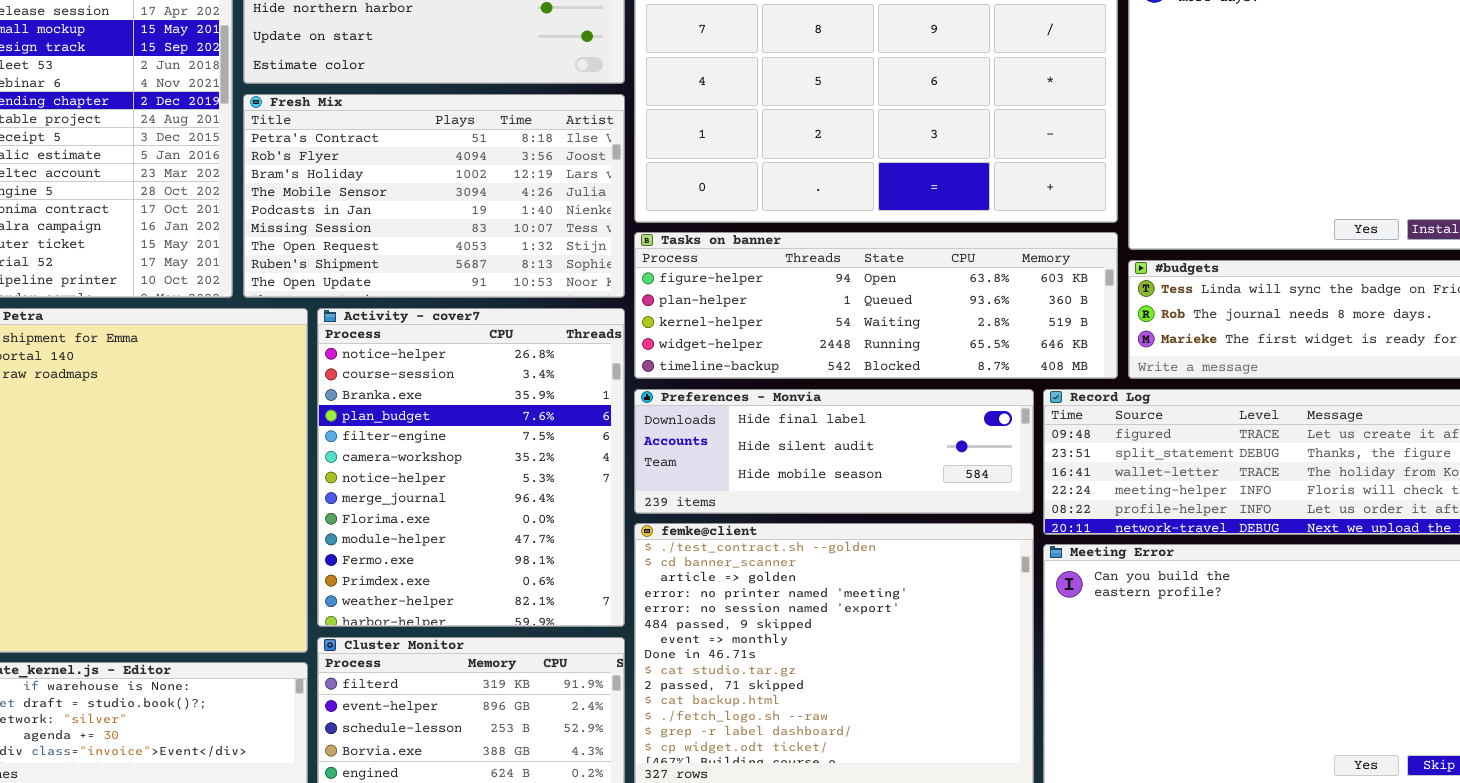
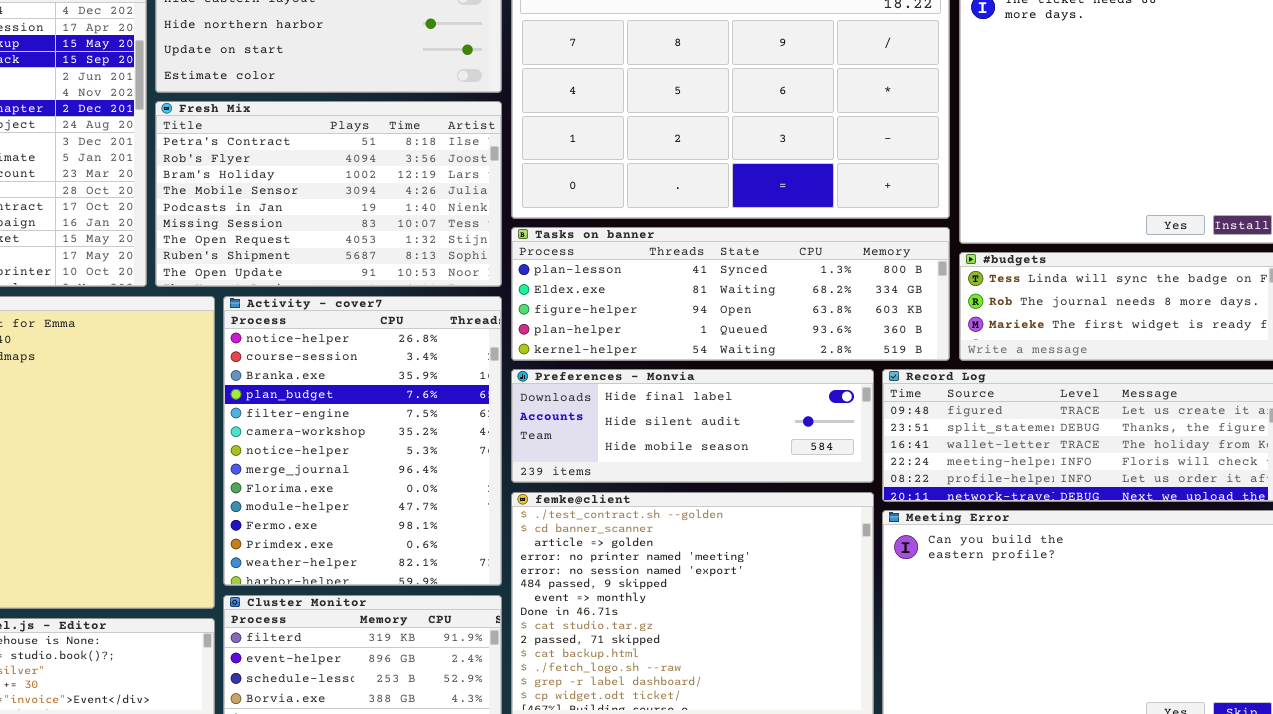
Tasks on banner: [634,232,1118,379] -> [511,227,950,361], scrolled up 2 rows

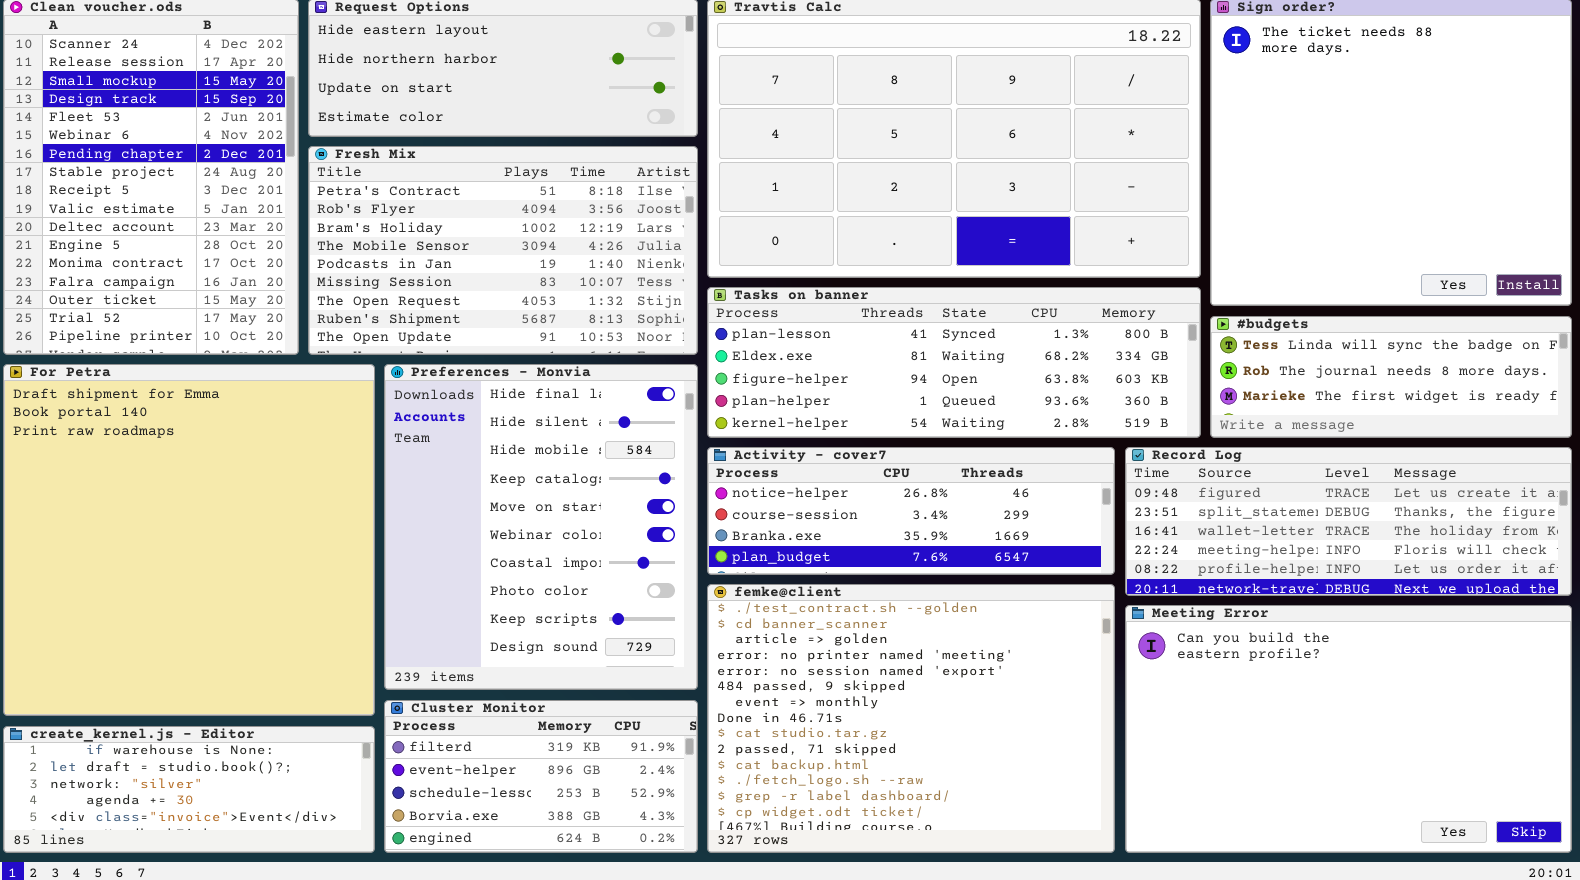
Activity - cover7: [223,296,502,586] -> [707,447,1115,575], moved, resized
Preferences - Monvia: [511,369,874,483] -> [384,364,698,690], moved, resized

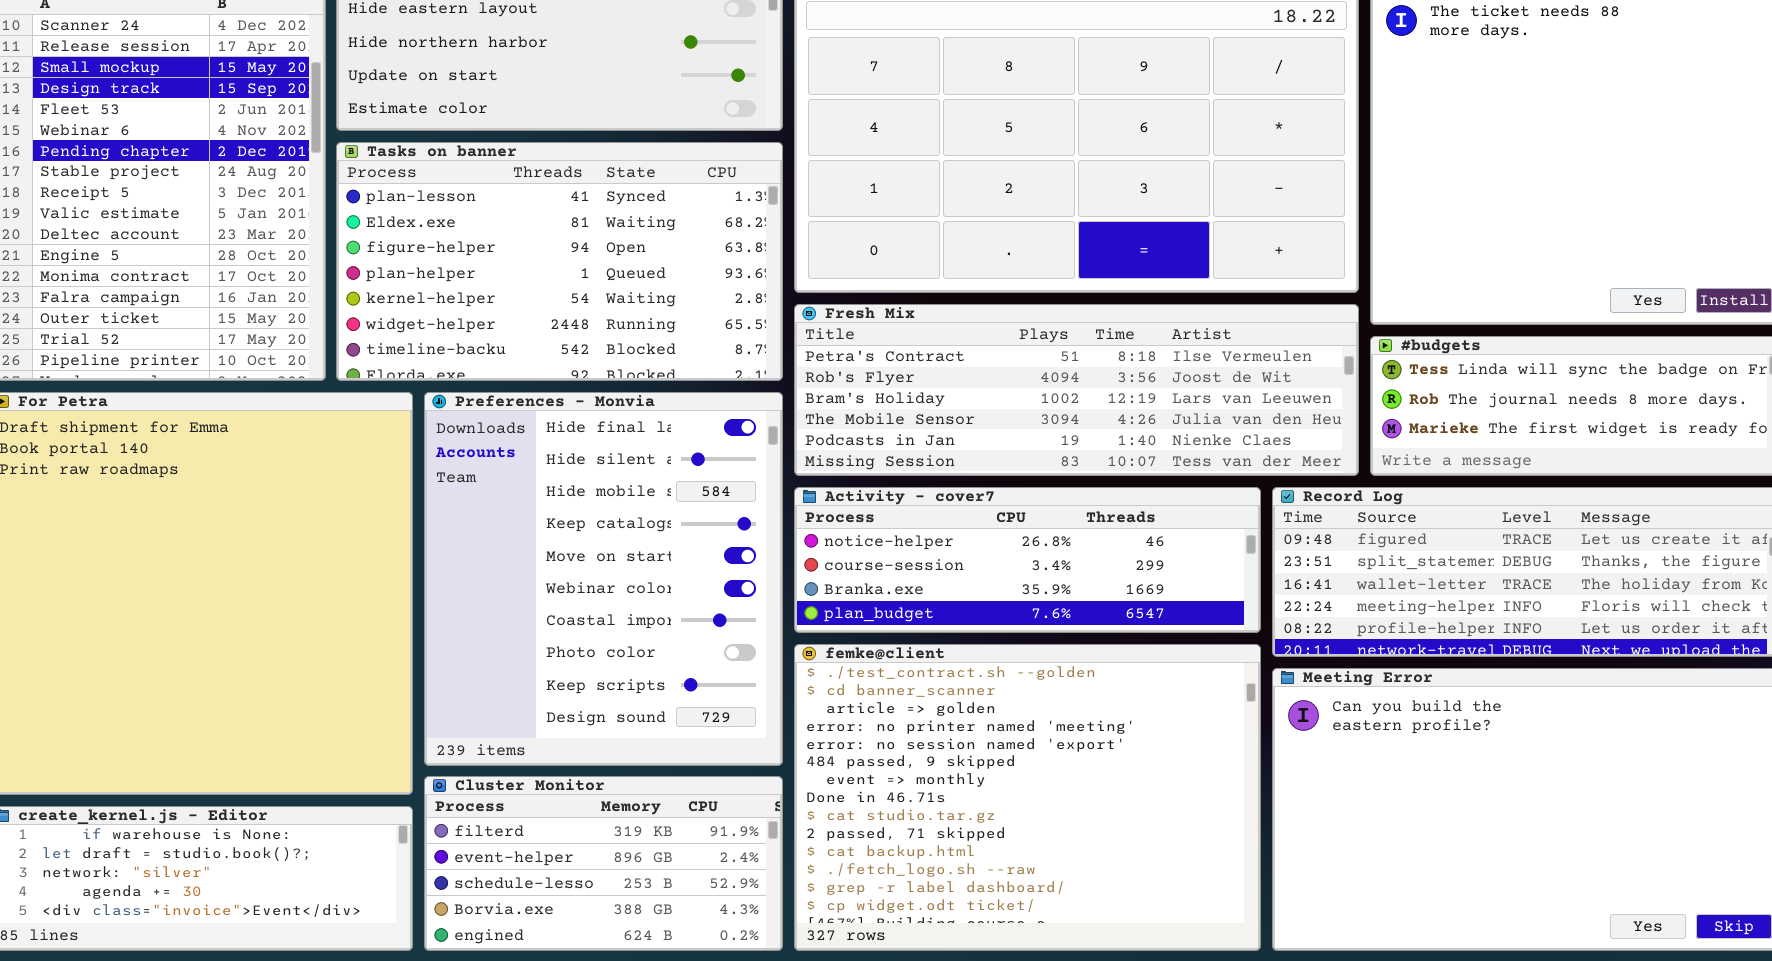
Fresh Mix: [308,146,698,355] -> [794,304,1359,476], moved, resized
Tasks on banner: [707,287,1201,438] -> [336,142,783,381], moved, resized

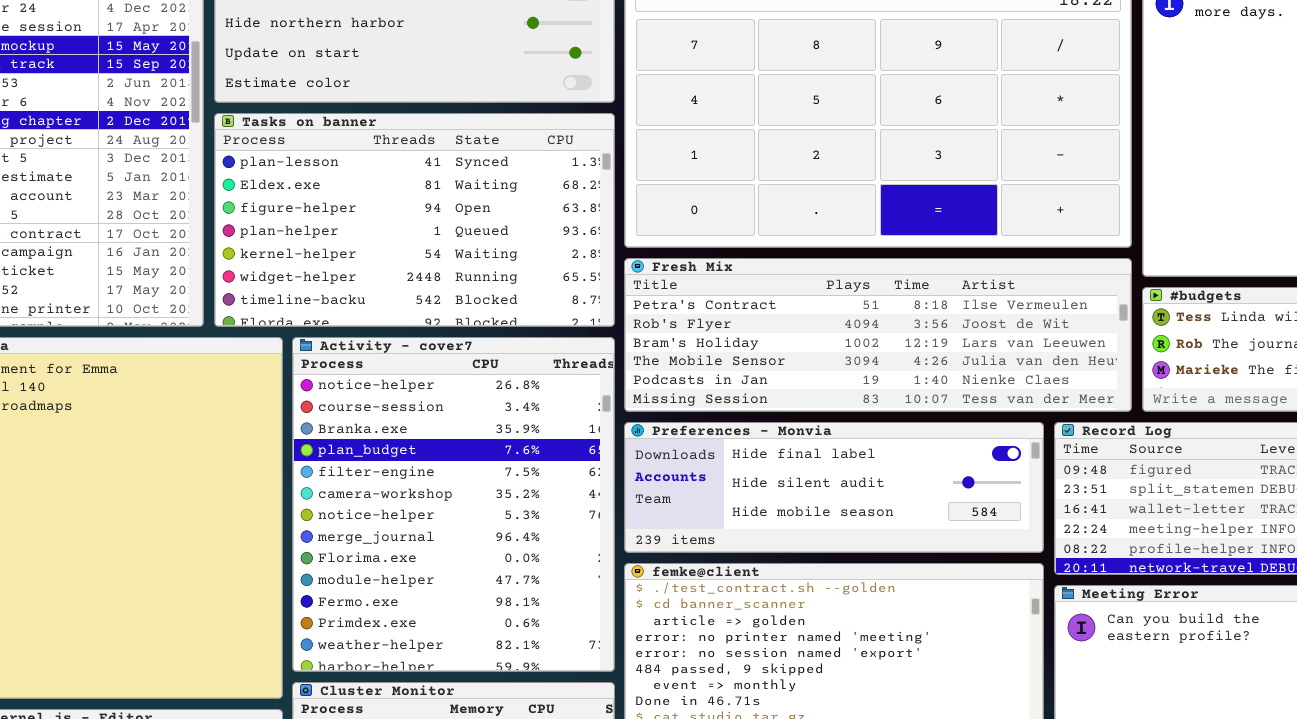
Preferences - Monvia: [424,392,783,766] -> [624,422,1044,553], moved, resized
Activity - cover7: [794,487,1261,633] -> [292,337,615,672], moved, resized

